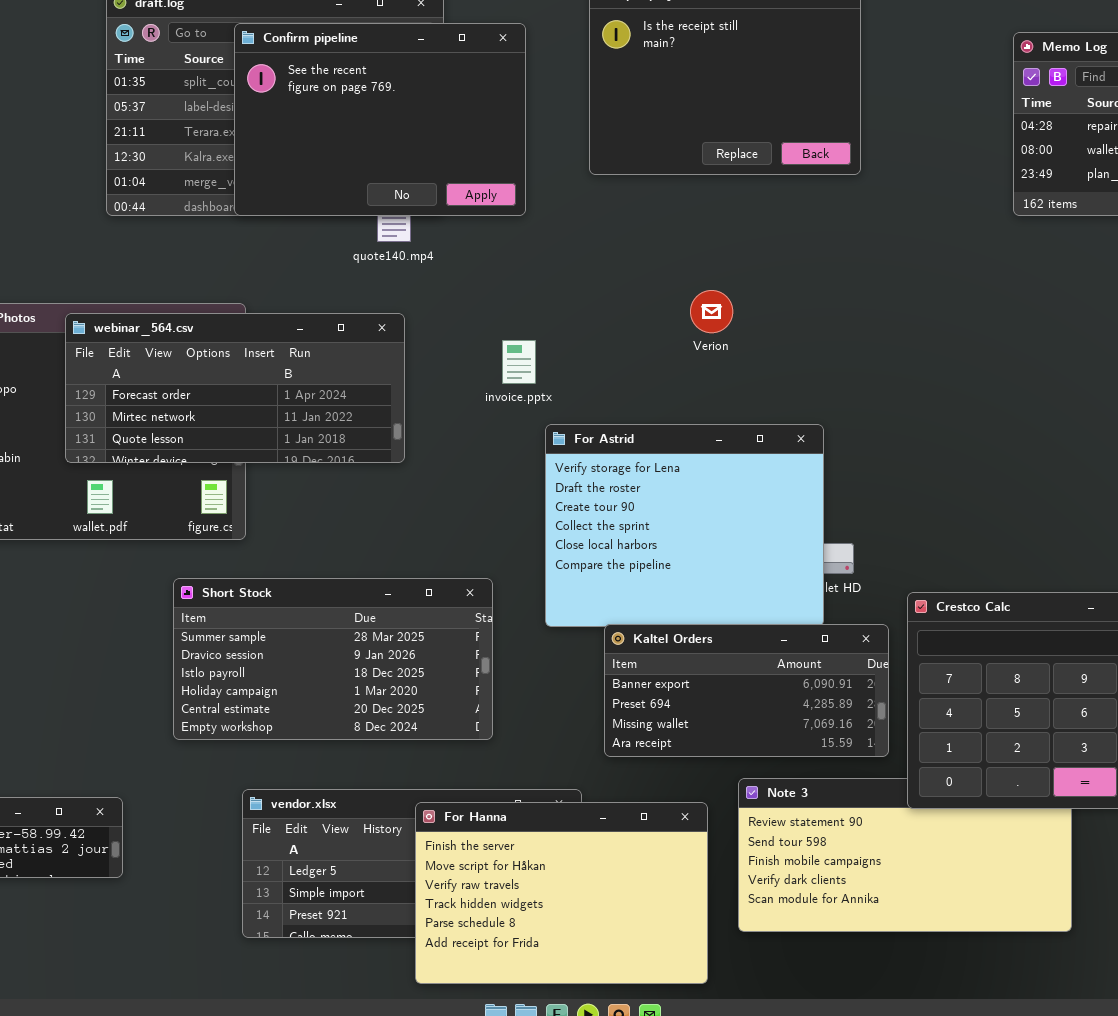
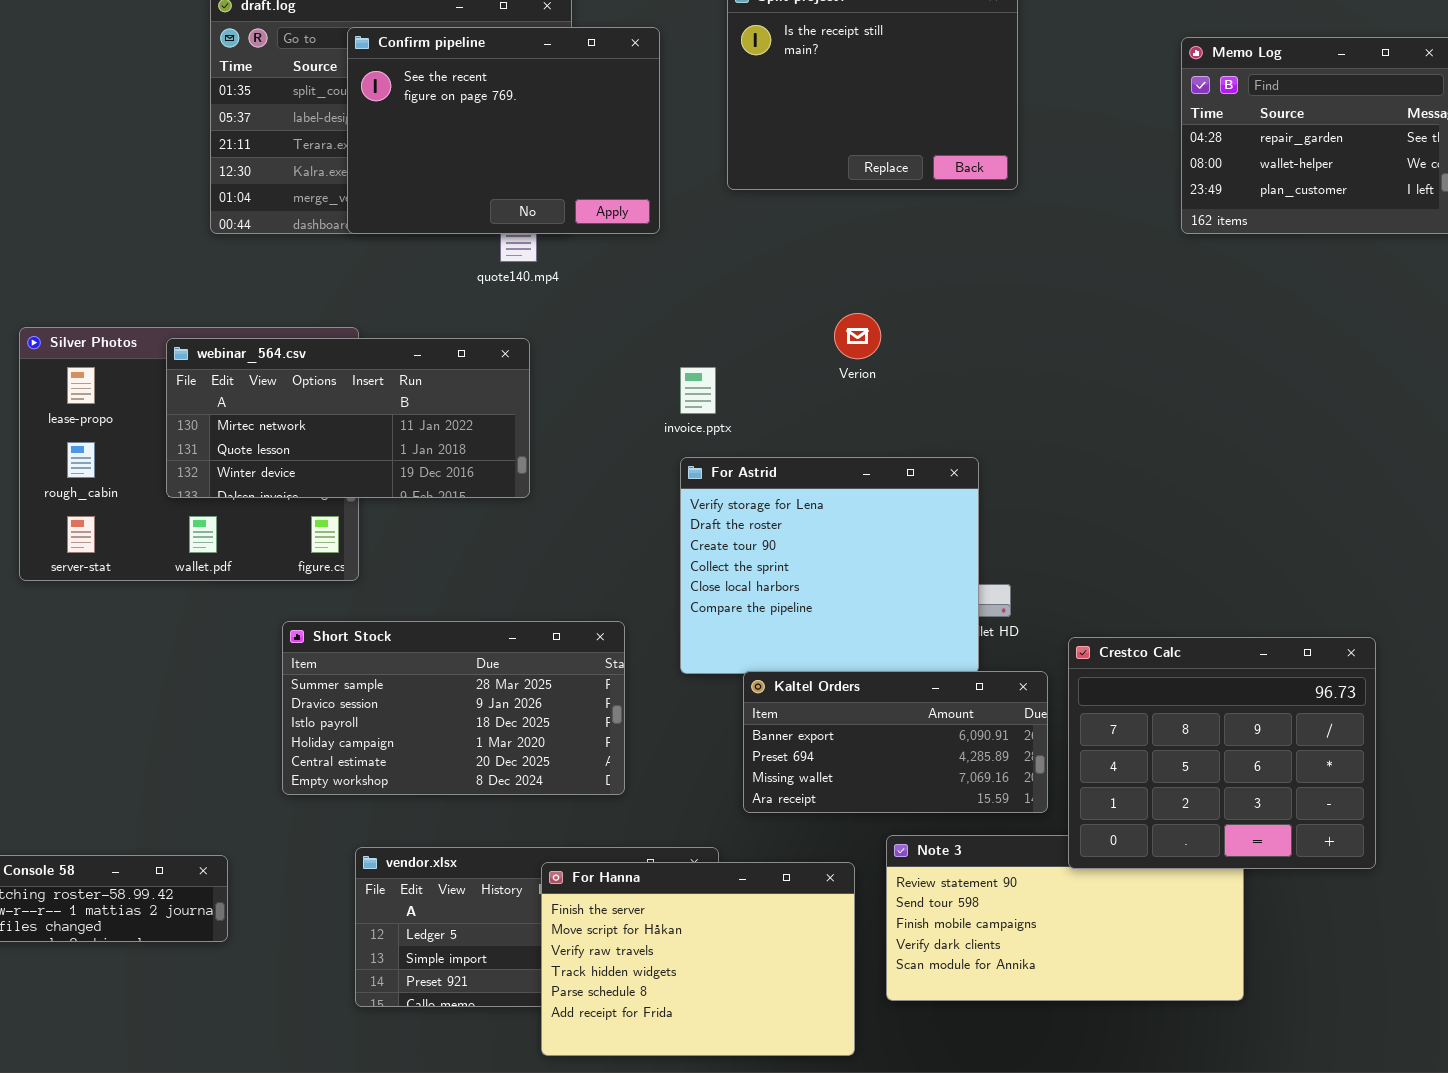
webinar_564.csv: [65,313,405,463] -> [166,338,530,498], scrolled down 1 row
invoice.pptx: [502,340,536,384] -> [680,367,716,414], moved

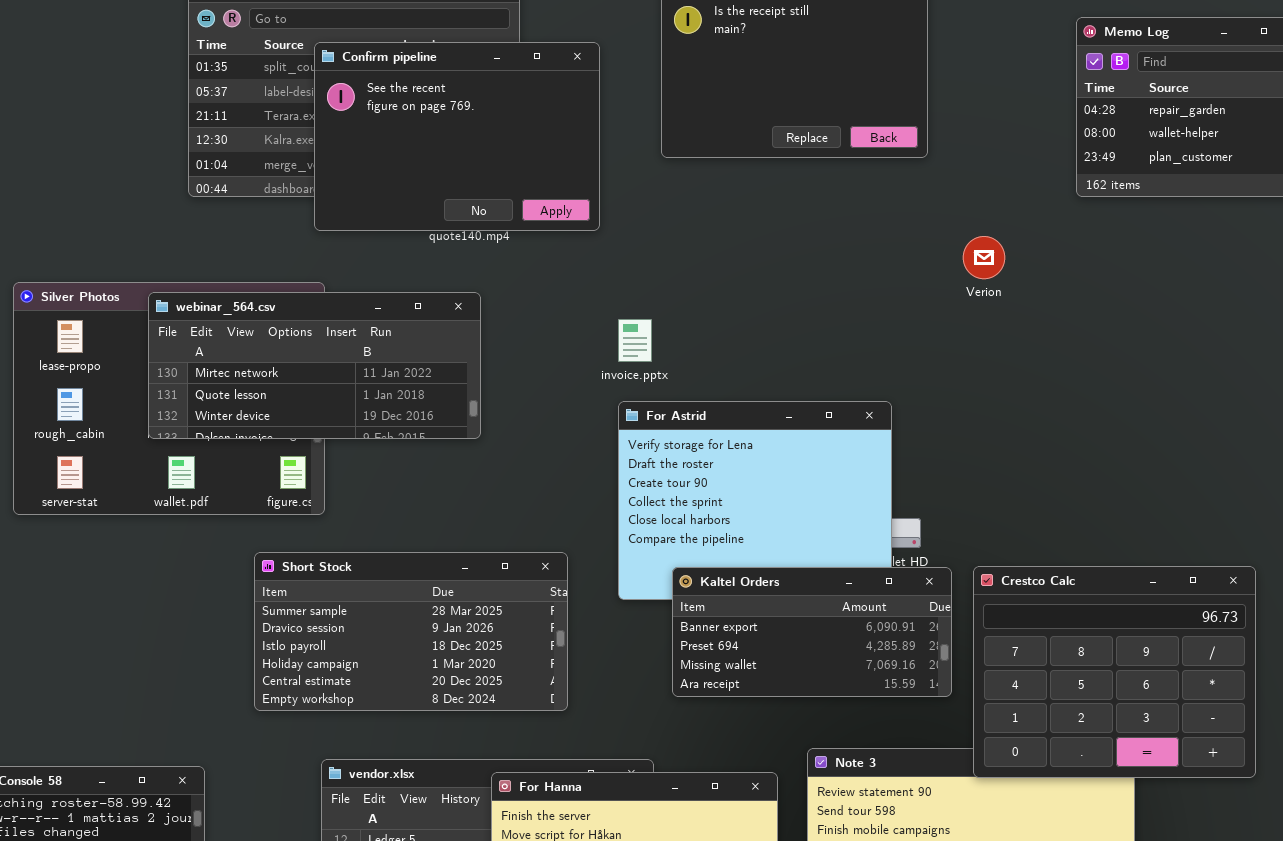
Confirm pipeline: [347,27,660,234] -> [314,42,600,231], moved
Verion: [834,313,881,359] -> [963,236,1005,279], moved
Kaltel Orders: [743,671,1048,813] -> [672,567,952,697], moved

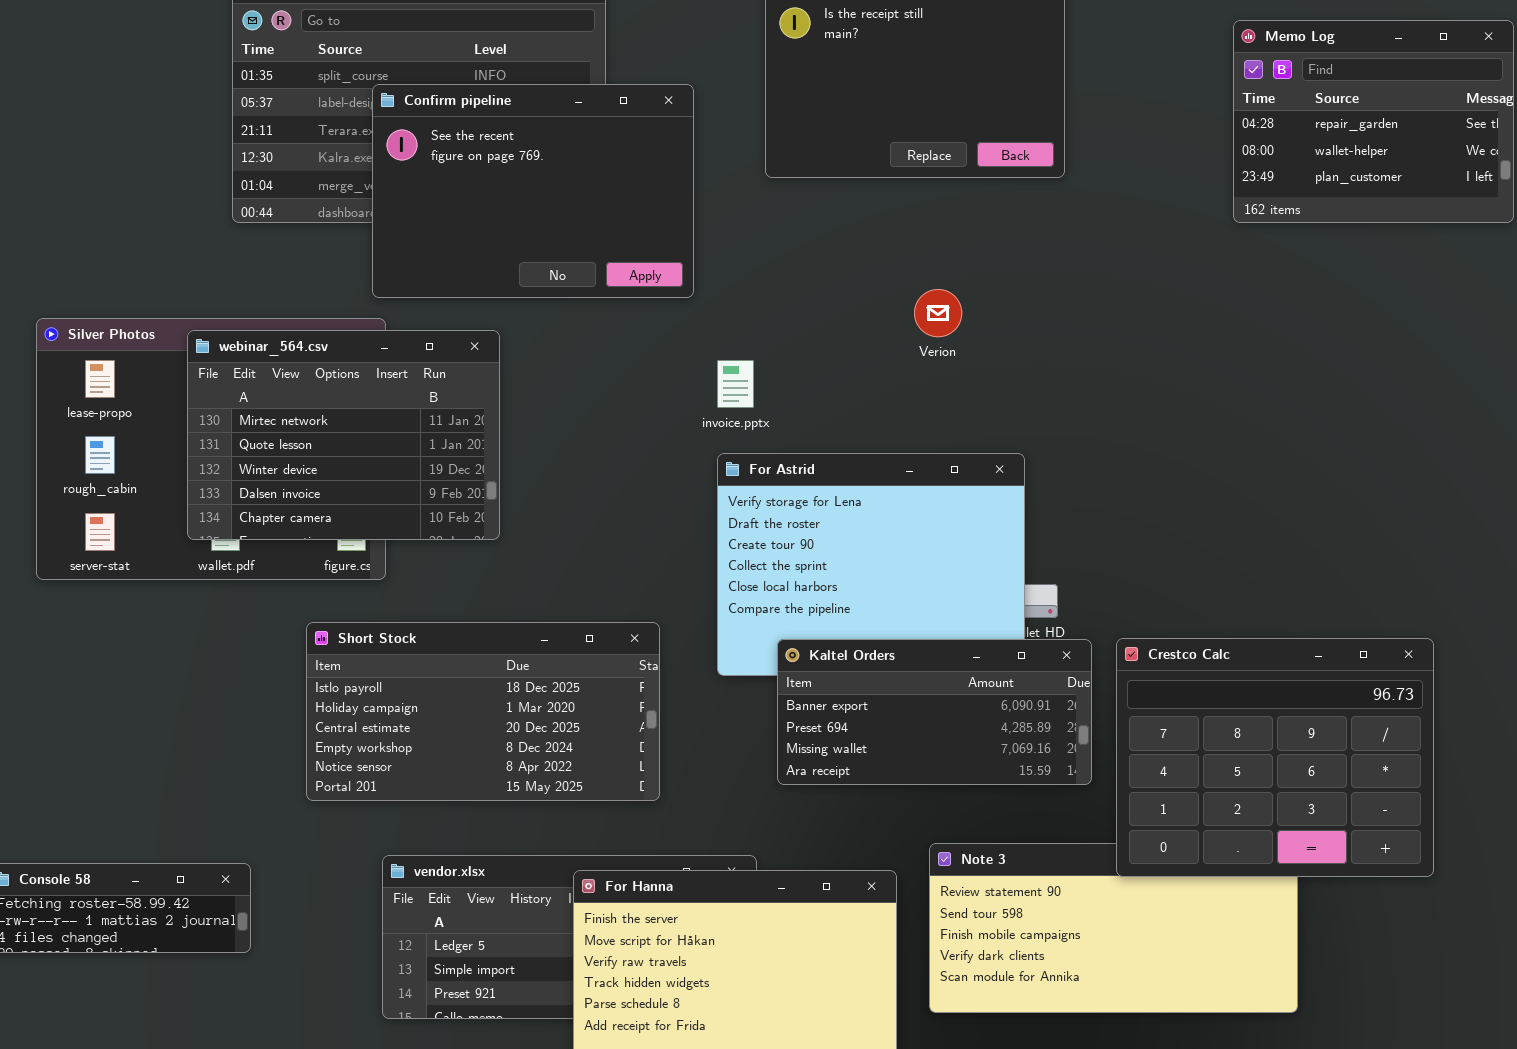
Confirm pipeline: [314,42,600,231] -> [372,84,694,298], moved
Verion: [963,236,1005,279] -> [914,289,962,337], moved
webinar_564.csv: [148,292,481,439] -> [187,330,500,540], resized
Short Stock: [254,552,568,711] -> [306,622,660,801], scrolled down 2 rows

